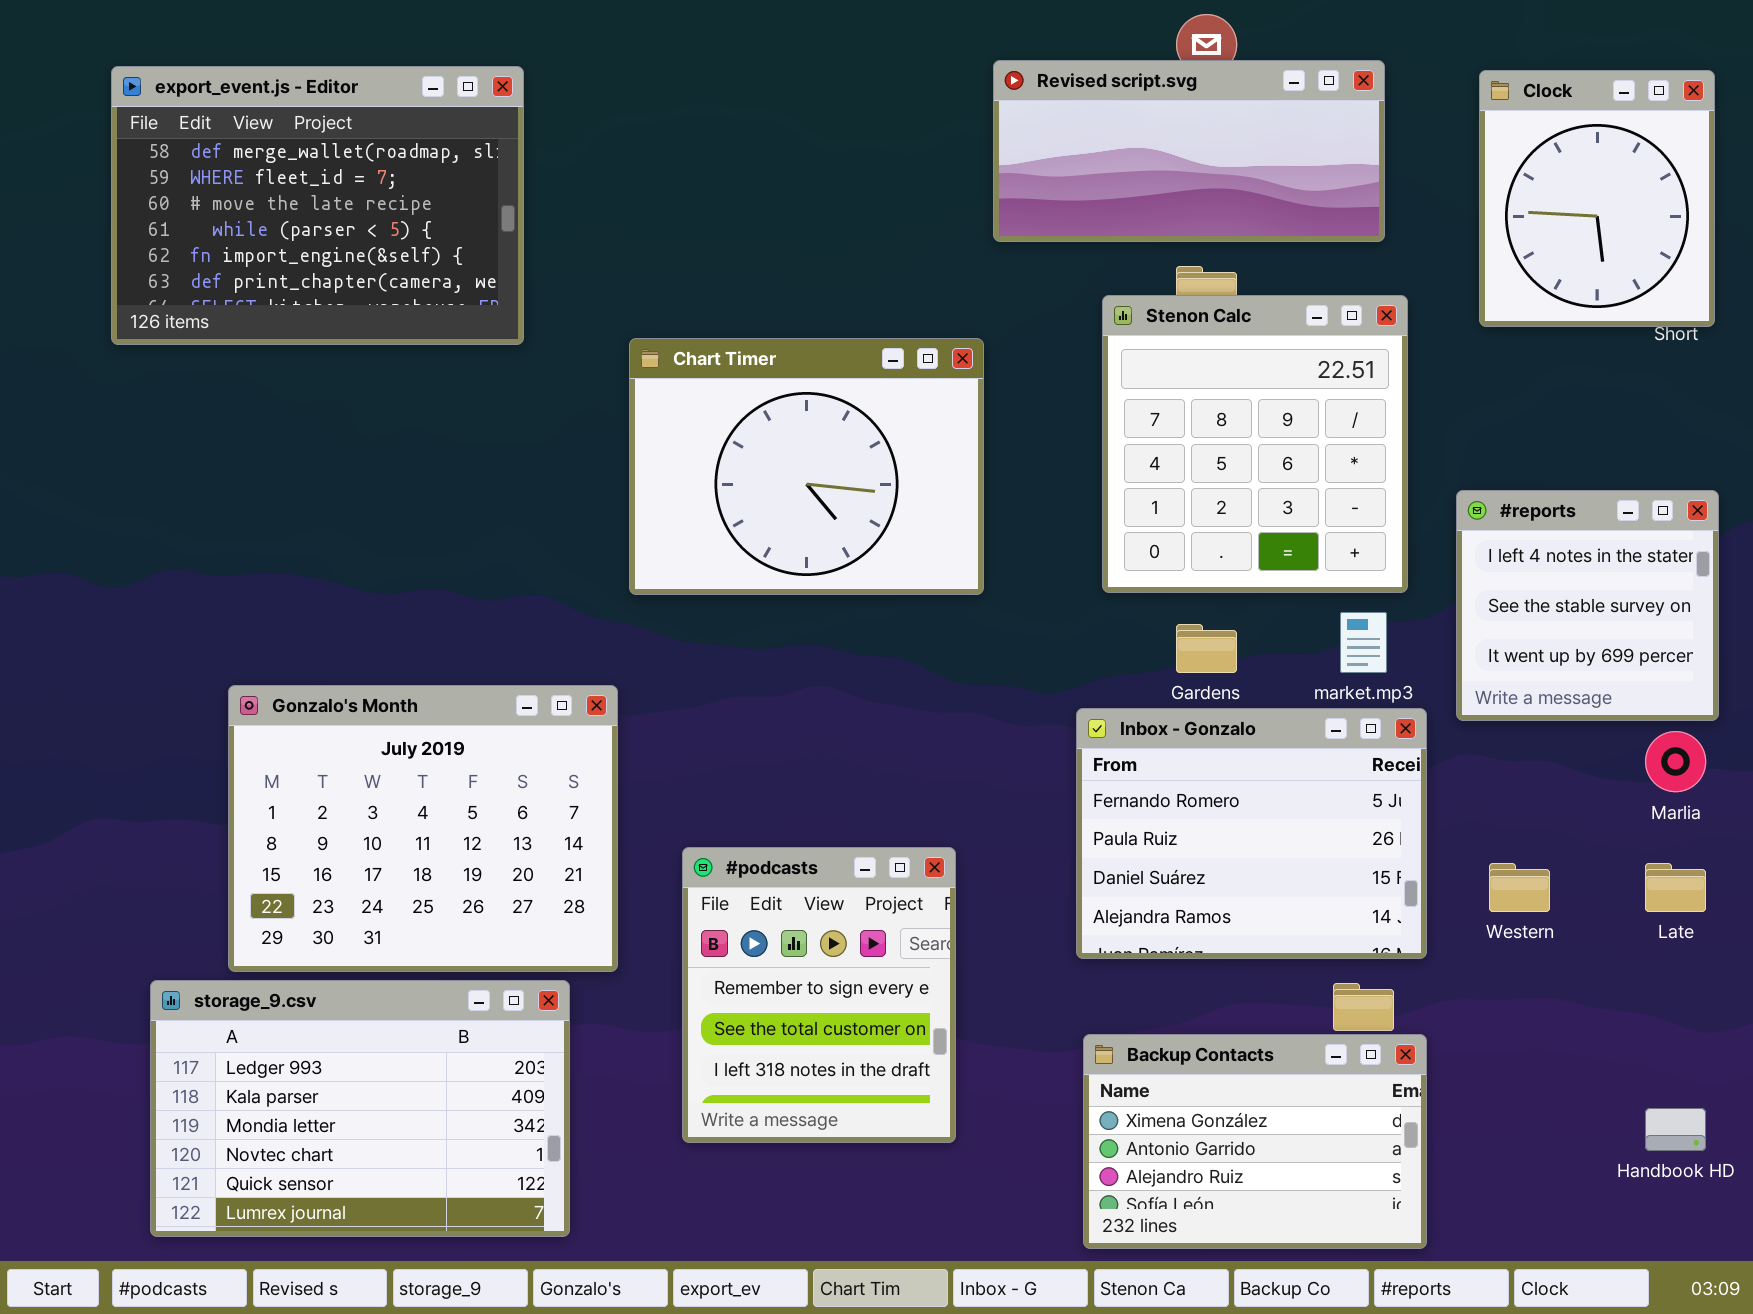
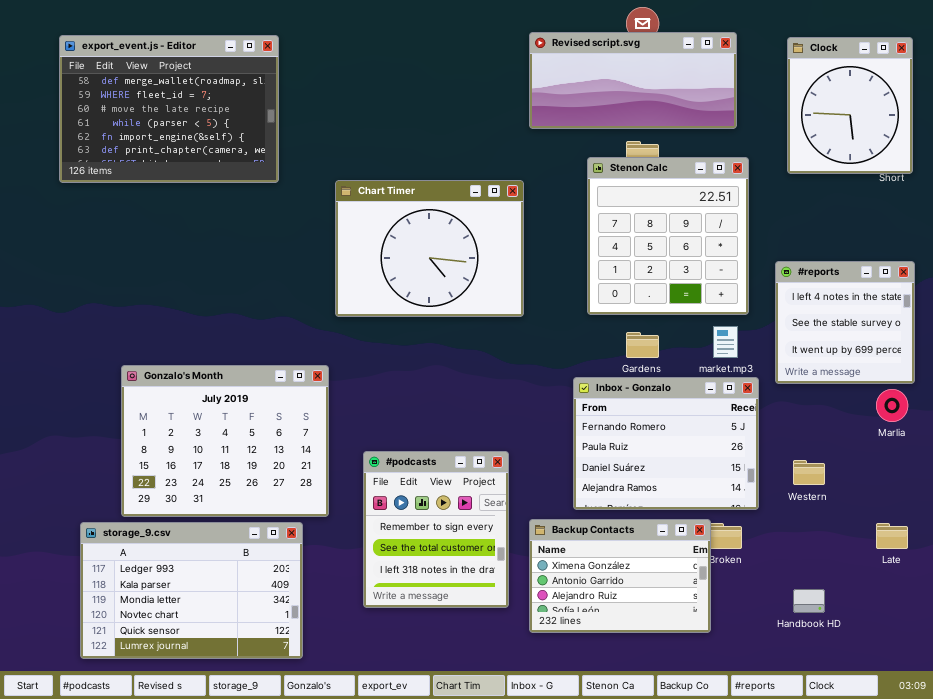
Late: [1645,863,1706,912] -> [876,523,908,549], moved
Backup Contacts: [1083,1034,1427,1249] -> [529,519,711,633], moved
Handbook HD: [1645,1108,1706,1151] -> [793,589,825,613], moved

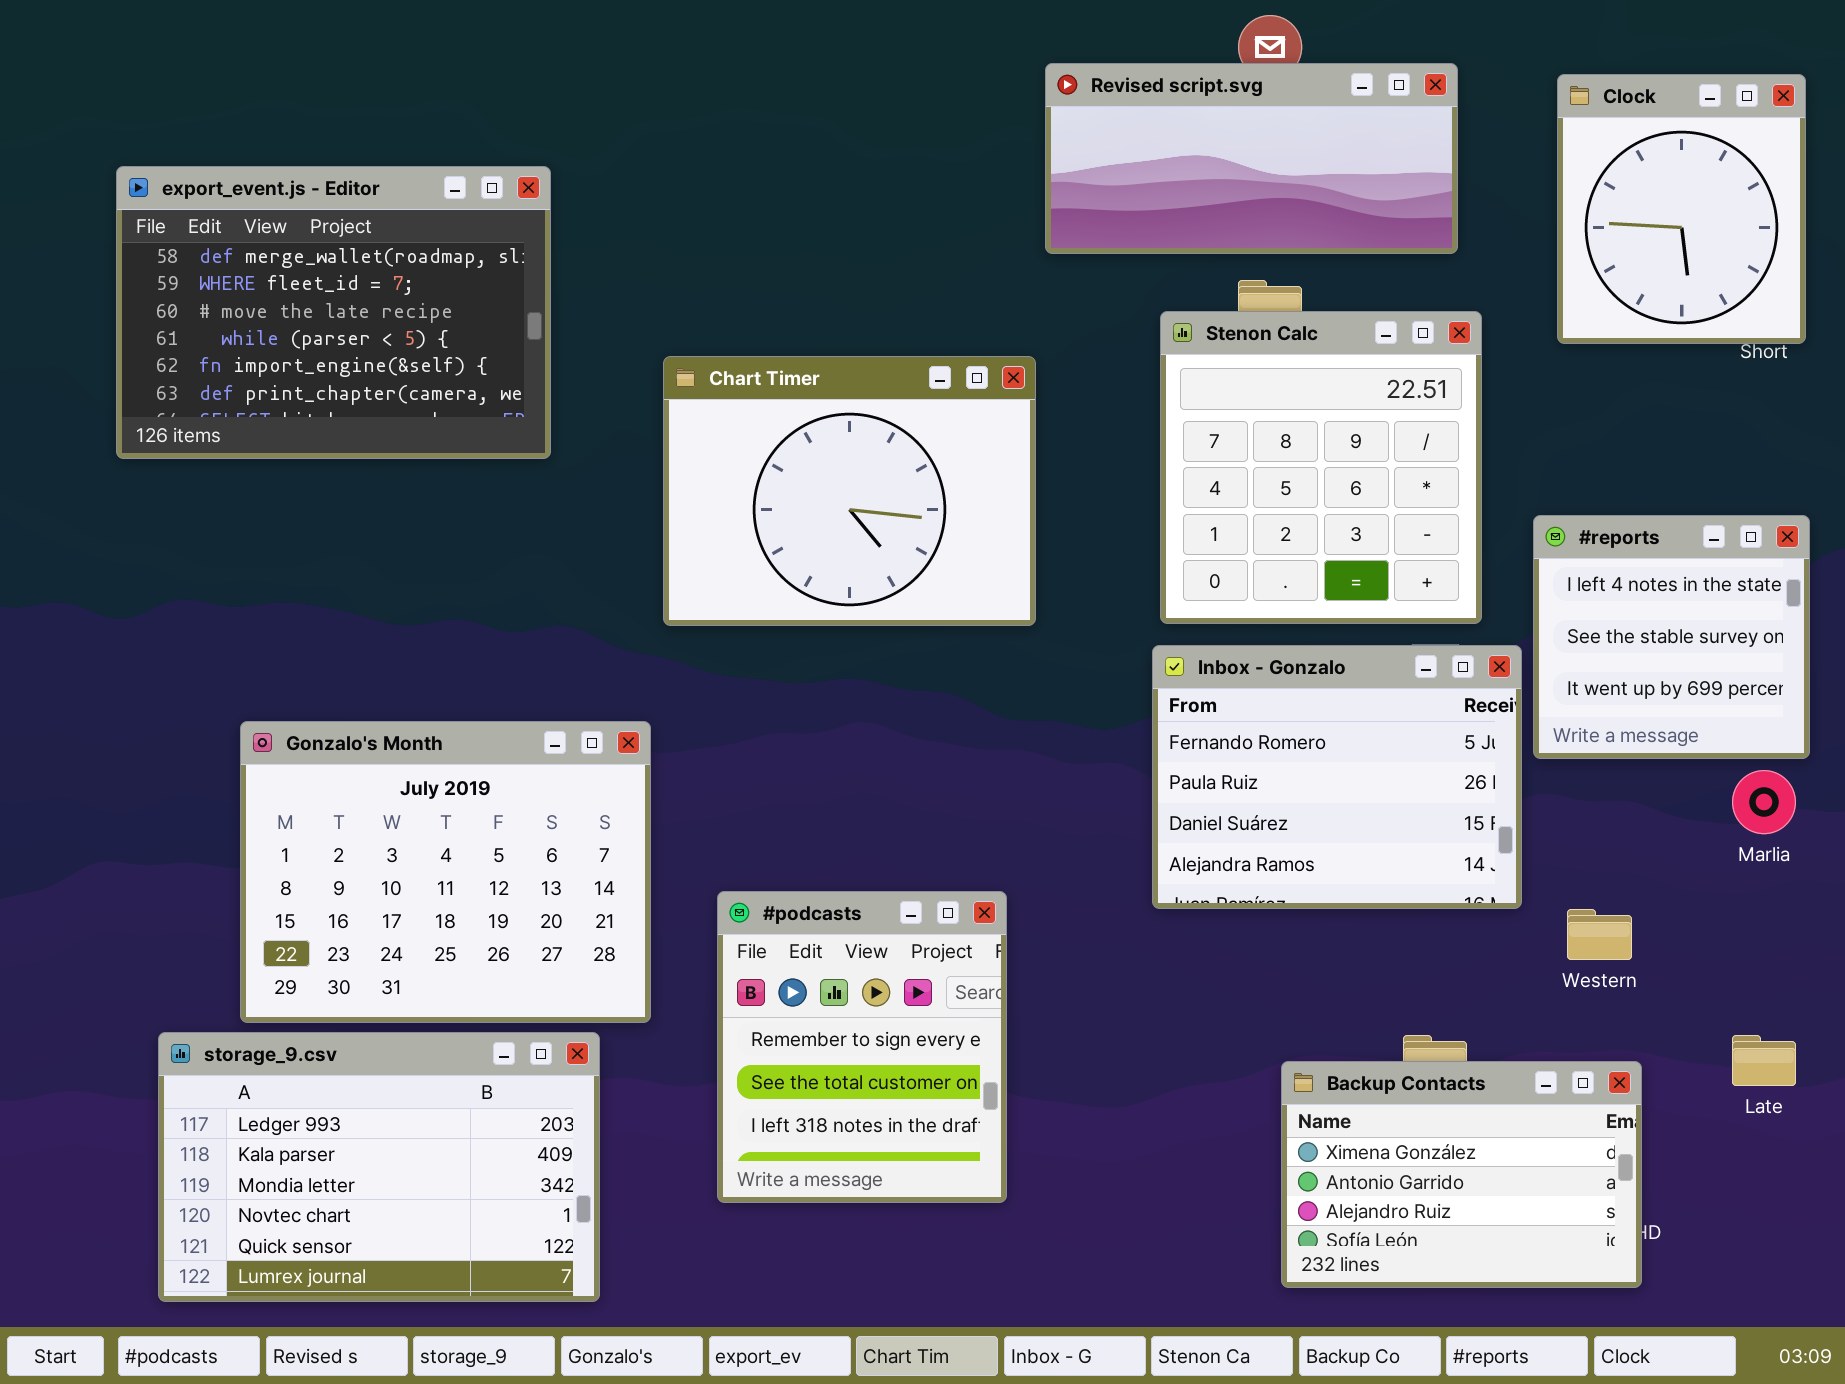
export_event.js - Editor: [59,35,279,183] -> [116,166,551,459], moved
Inbox - Gonzalo: [573,377,759,510] -> [1152,645,1522,909], moved
Backup Contacts: [529,519,711,633] -> [1281,1061,1642,1288], moved

